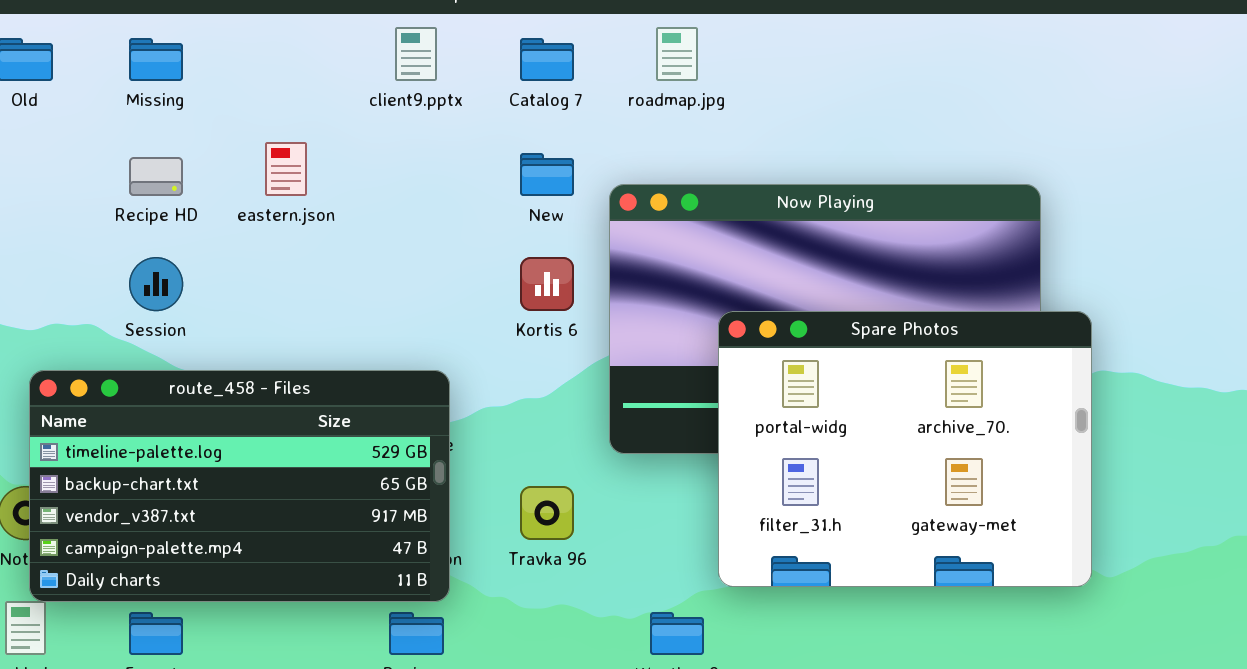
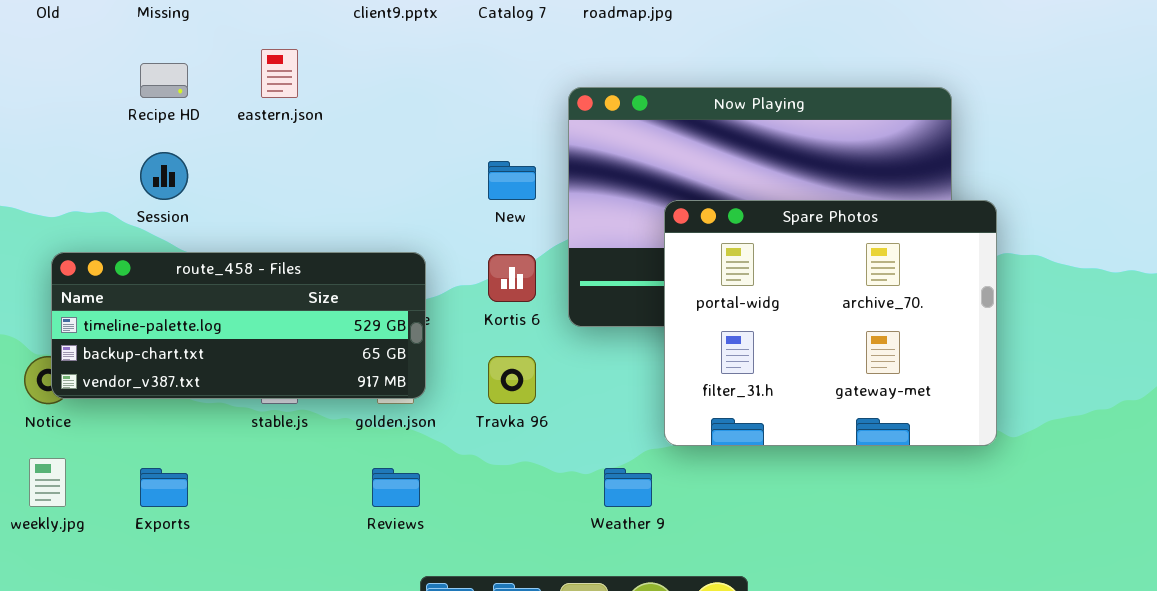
New: [520,153,574,196] -> [488,161,536,200], moved
Kortis 6: [520,257,574,311] -> [488,254,536,302], moved
route_458 - Files: [29,370,450,602] -> [51,252,426,399], resized

